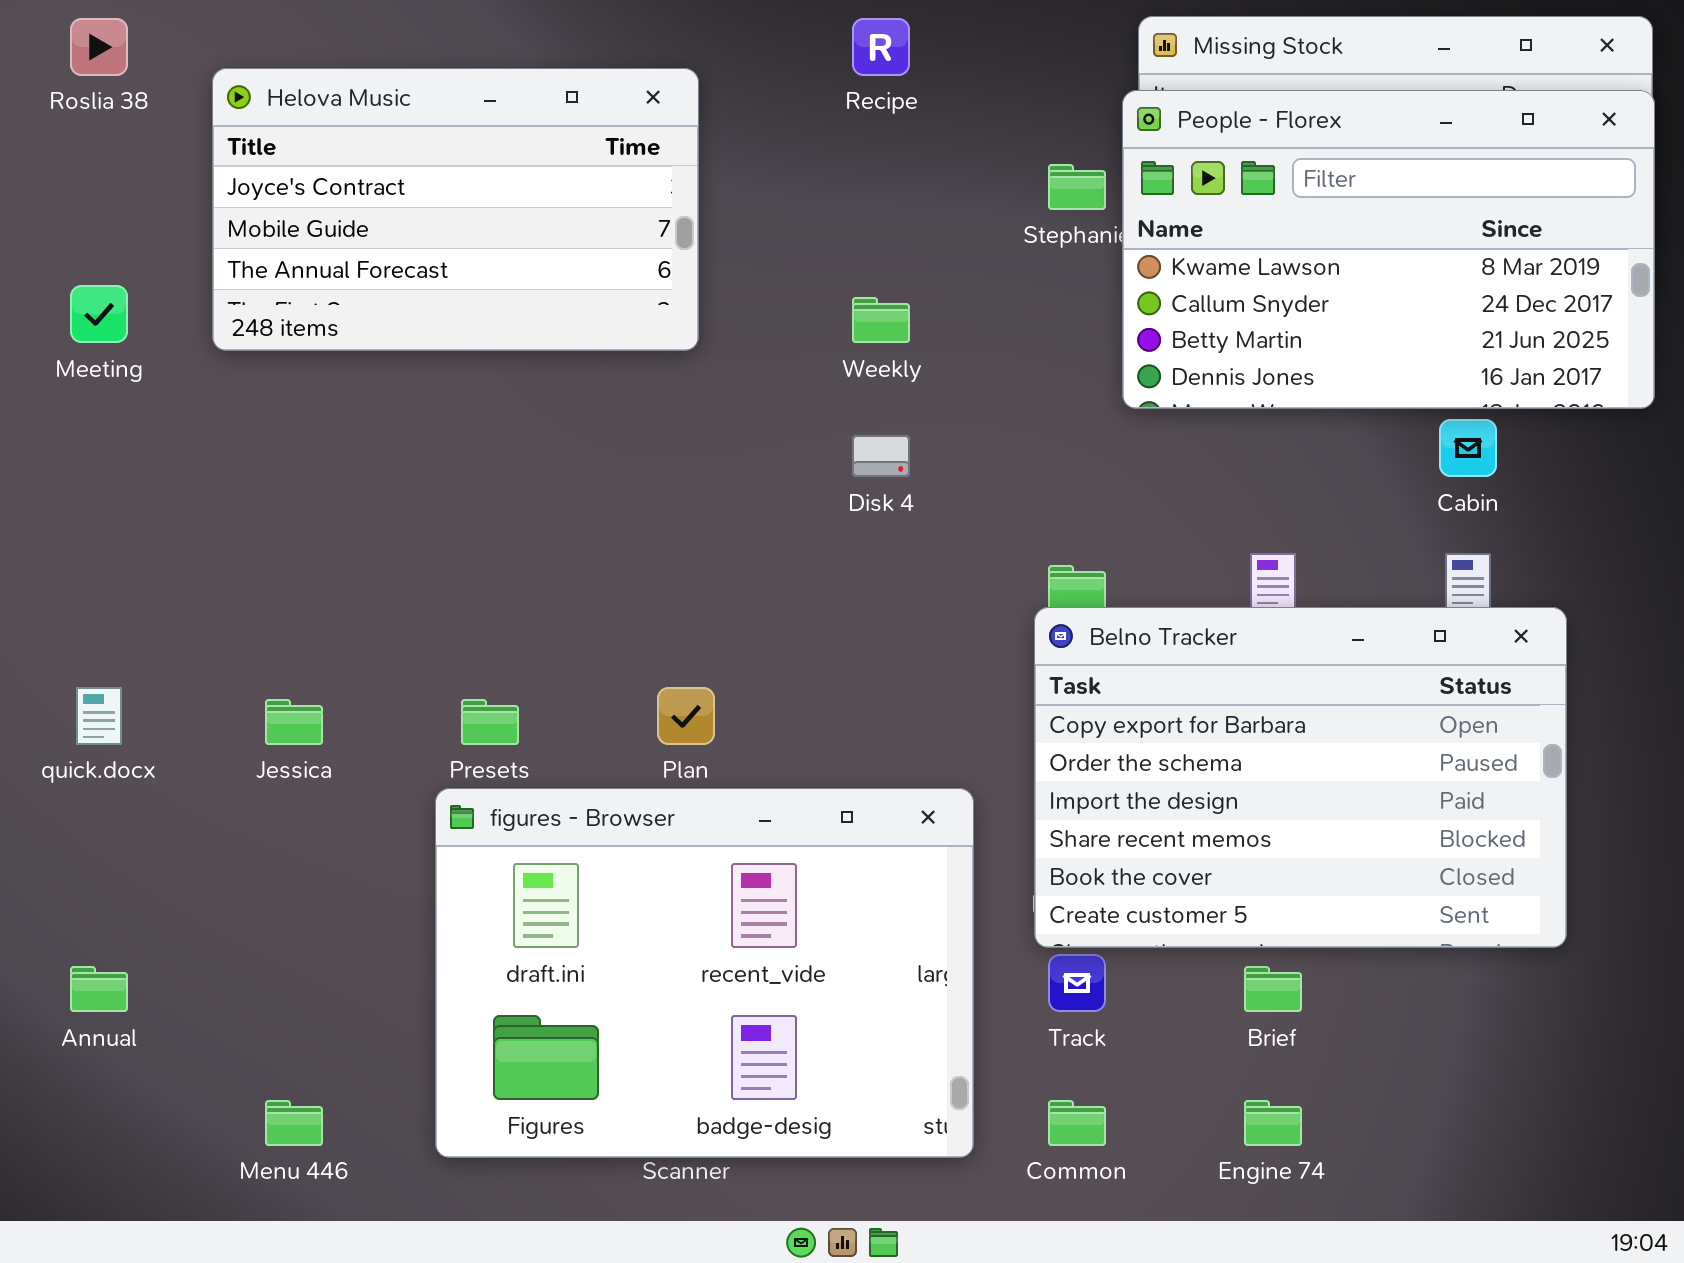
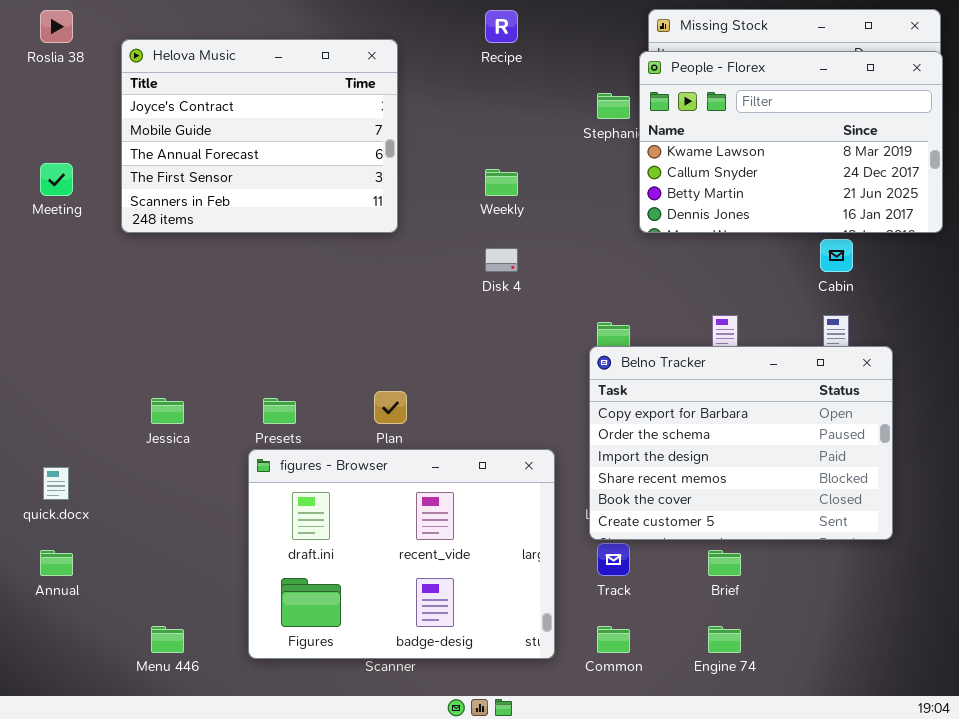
Helova Music: [212,68,699,351] -> [121,39,398,233], resized
quick.docx: [76,687,122,745] -> [43,467,69,500], moved

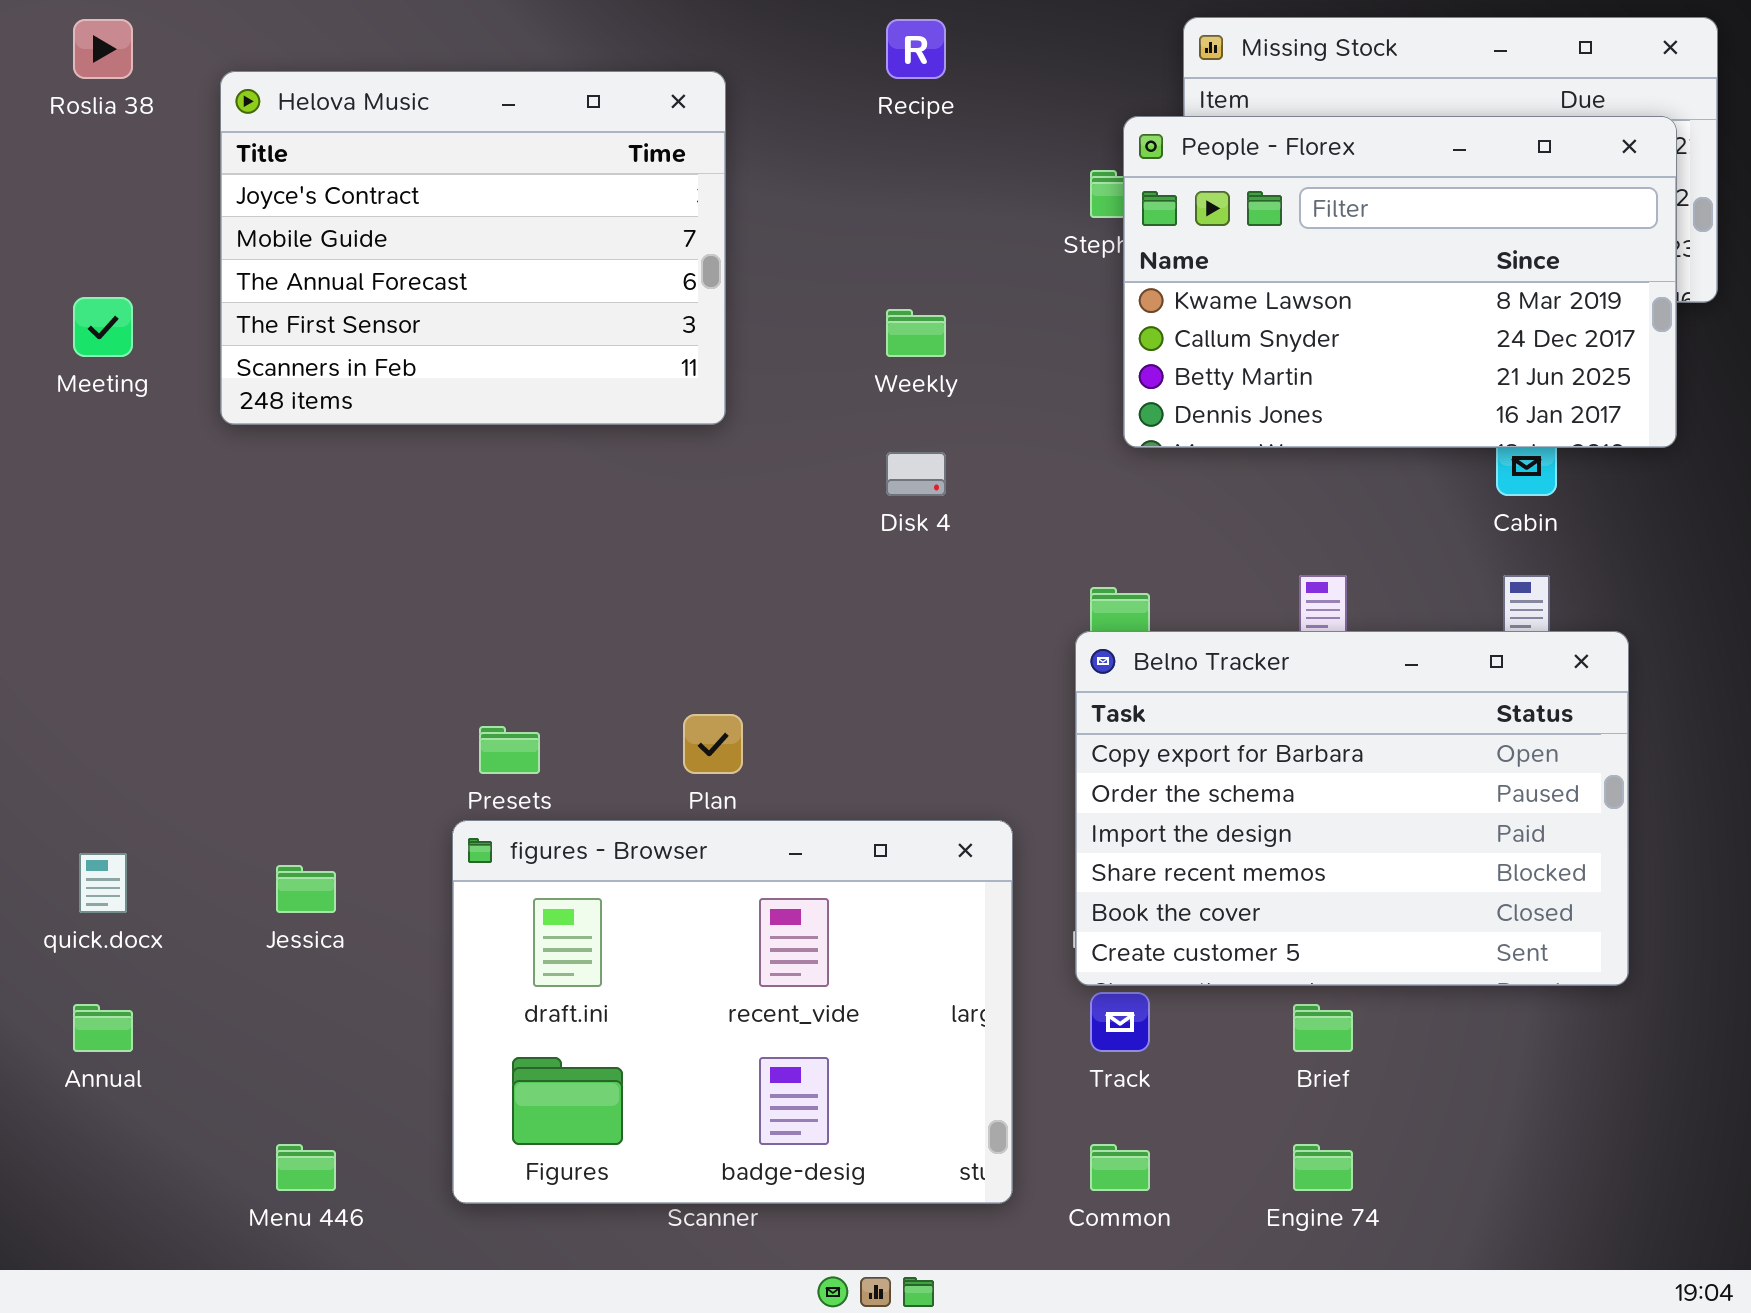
People - Florex: [639,51,943,233] -> [1123,116,1677,448], moved
Jessica: [151,398,184,424] -> [276,865,336,913], moved

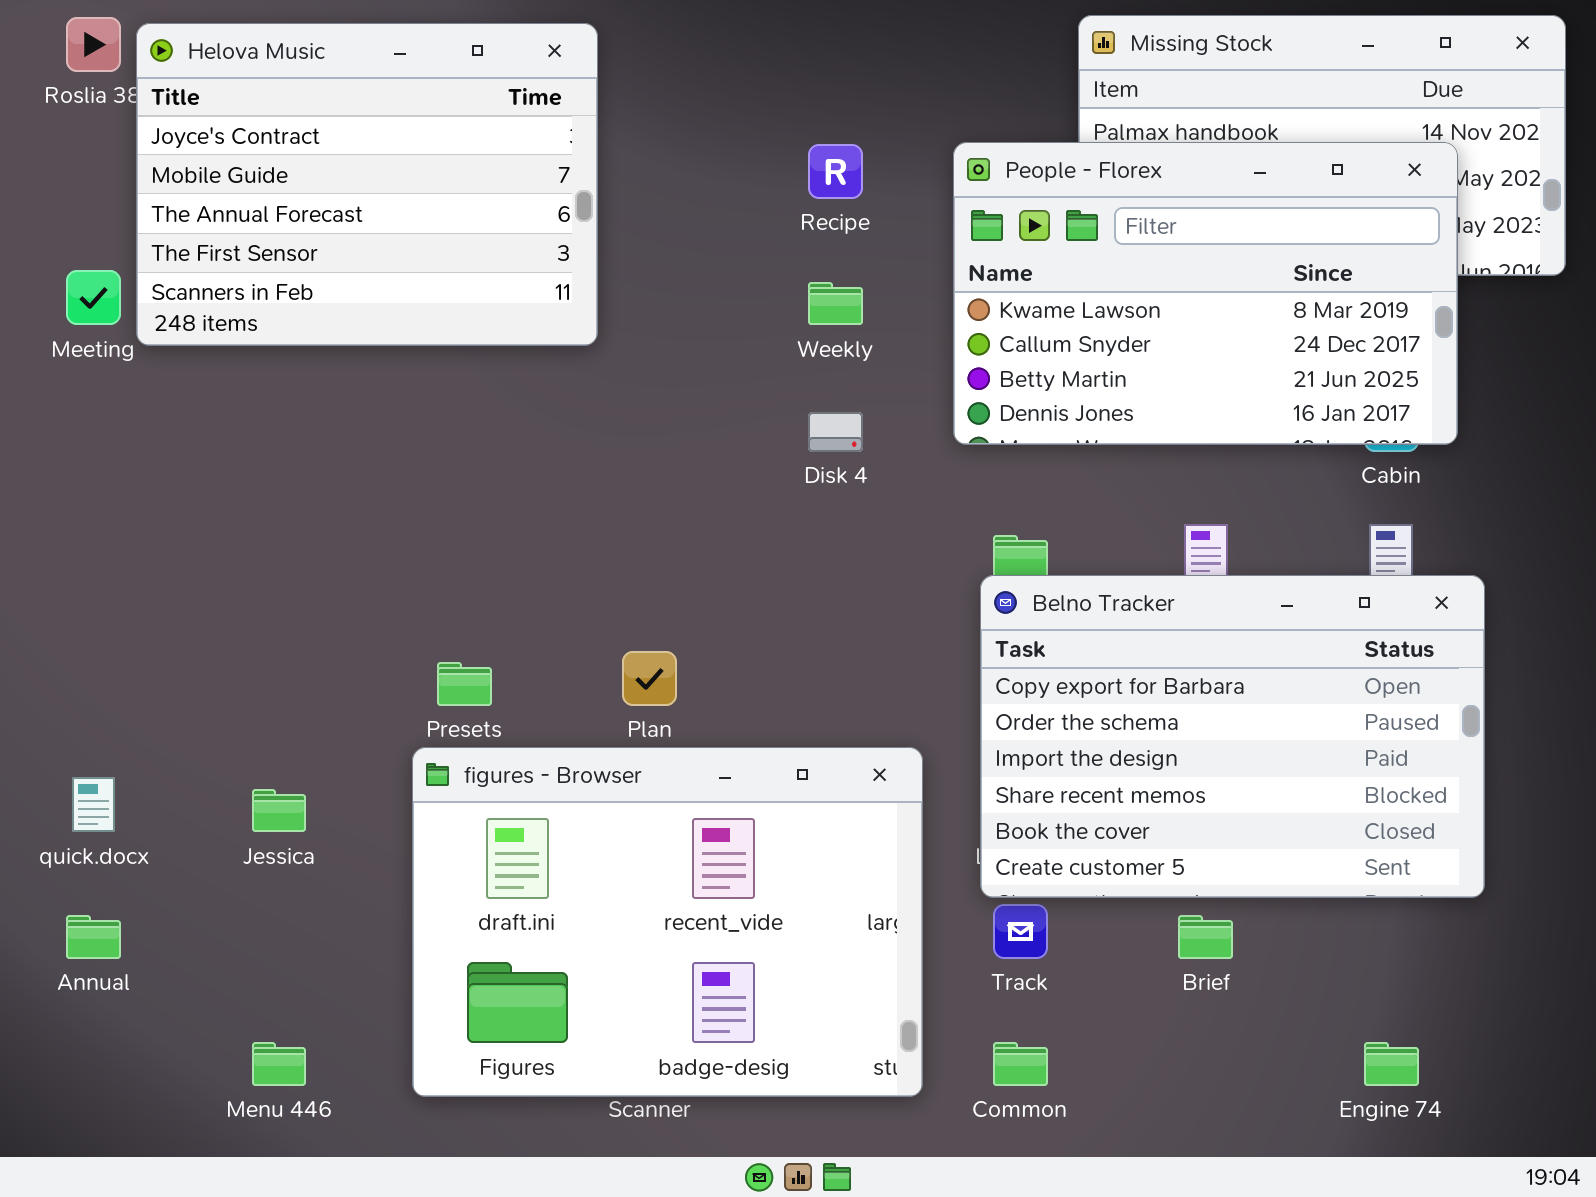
Recipe: [886,19,946,79] -> [808,144,863,199], moved
Helova Music: [220,71,726,425] -> [136,23,598,346], moved
People - Florex: [1123,116,1677,448] -> [953,142,1458,445], moved
Engine 74: [1293,1144,1353,1191] -> [1364,1042,1419,1086], moved

